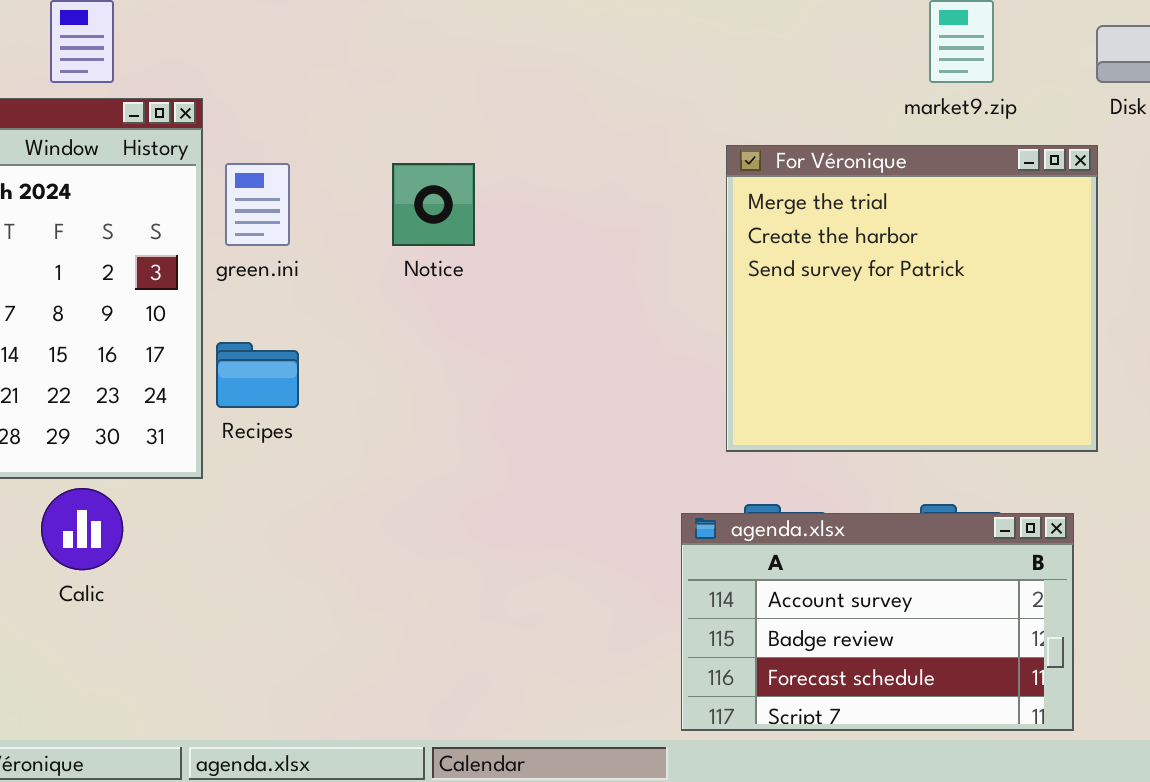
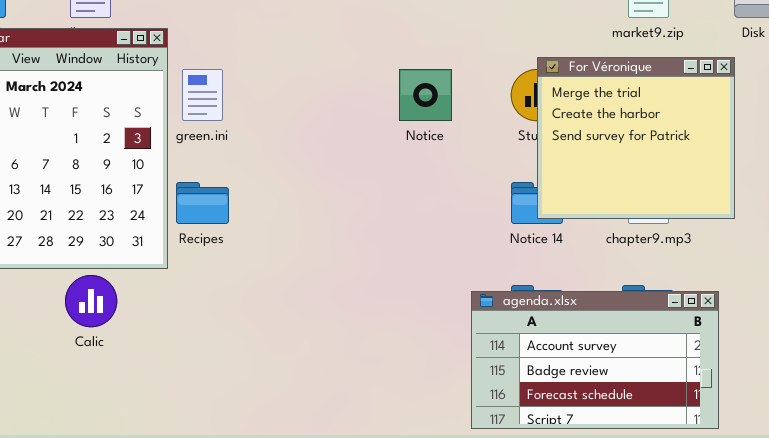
For Véronique: [726,145,1098,452] -> [537,57,735,219], resized
Notice: [392,163,475,246] -> [399,69,452,121], moved

